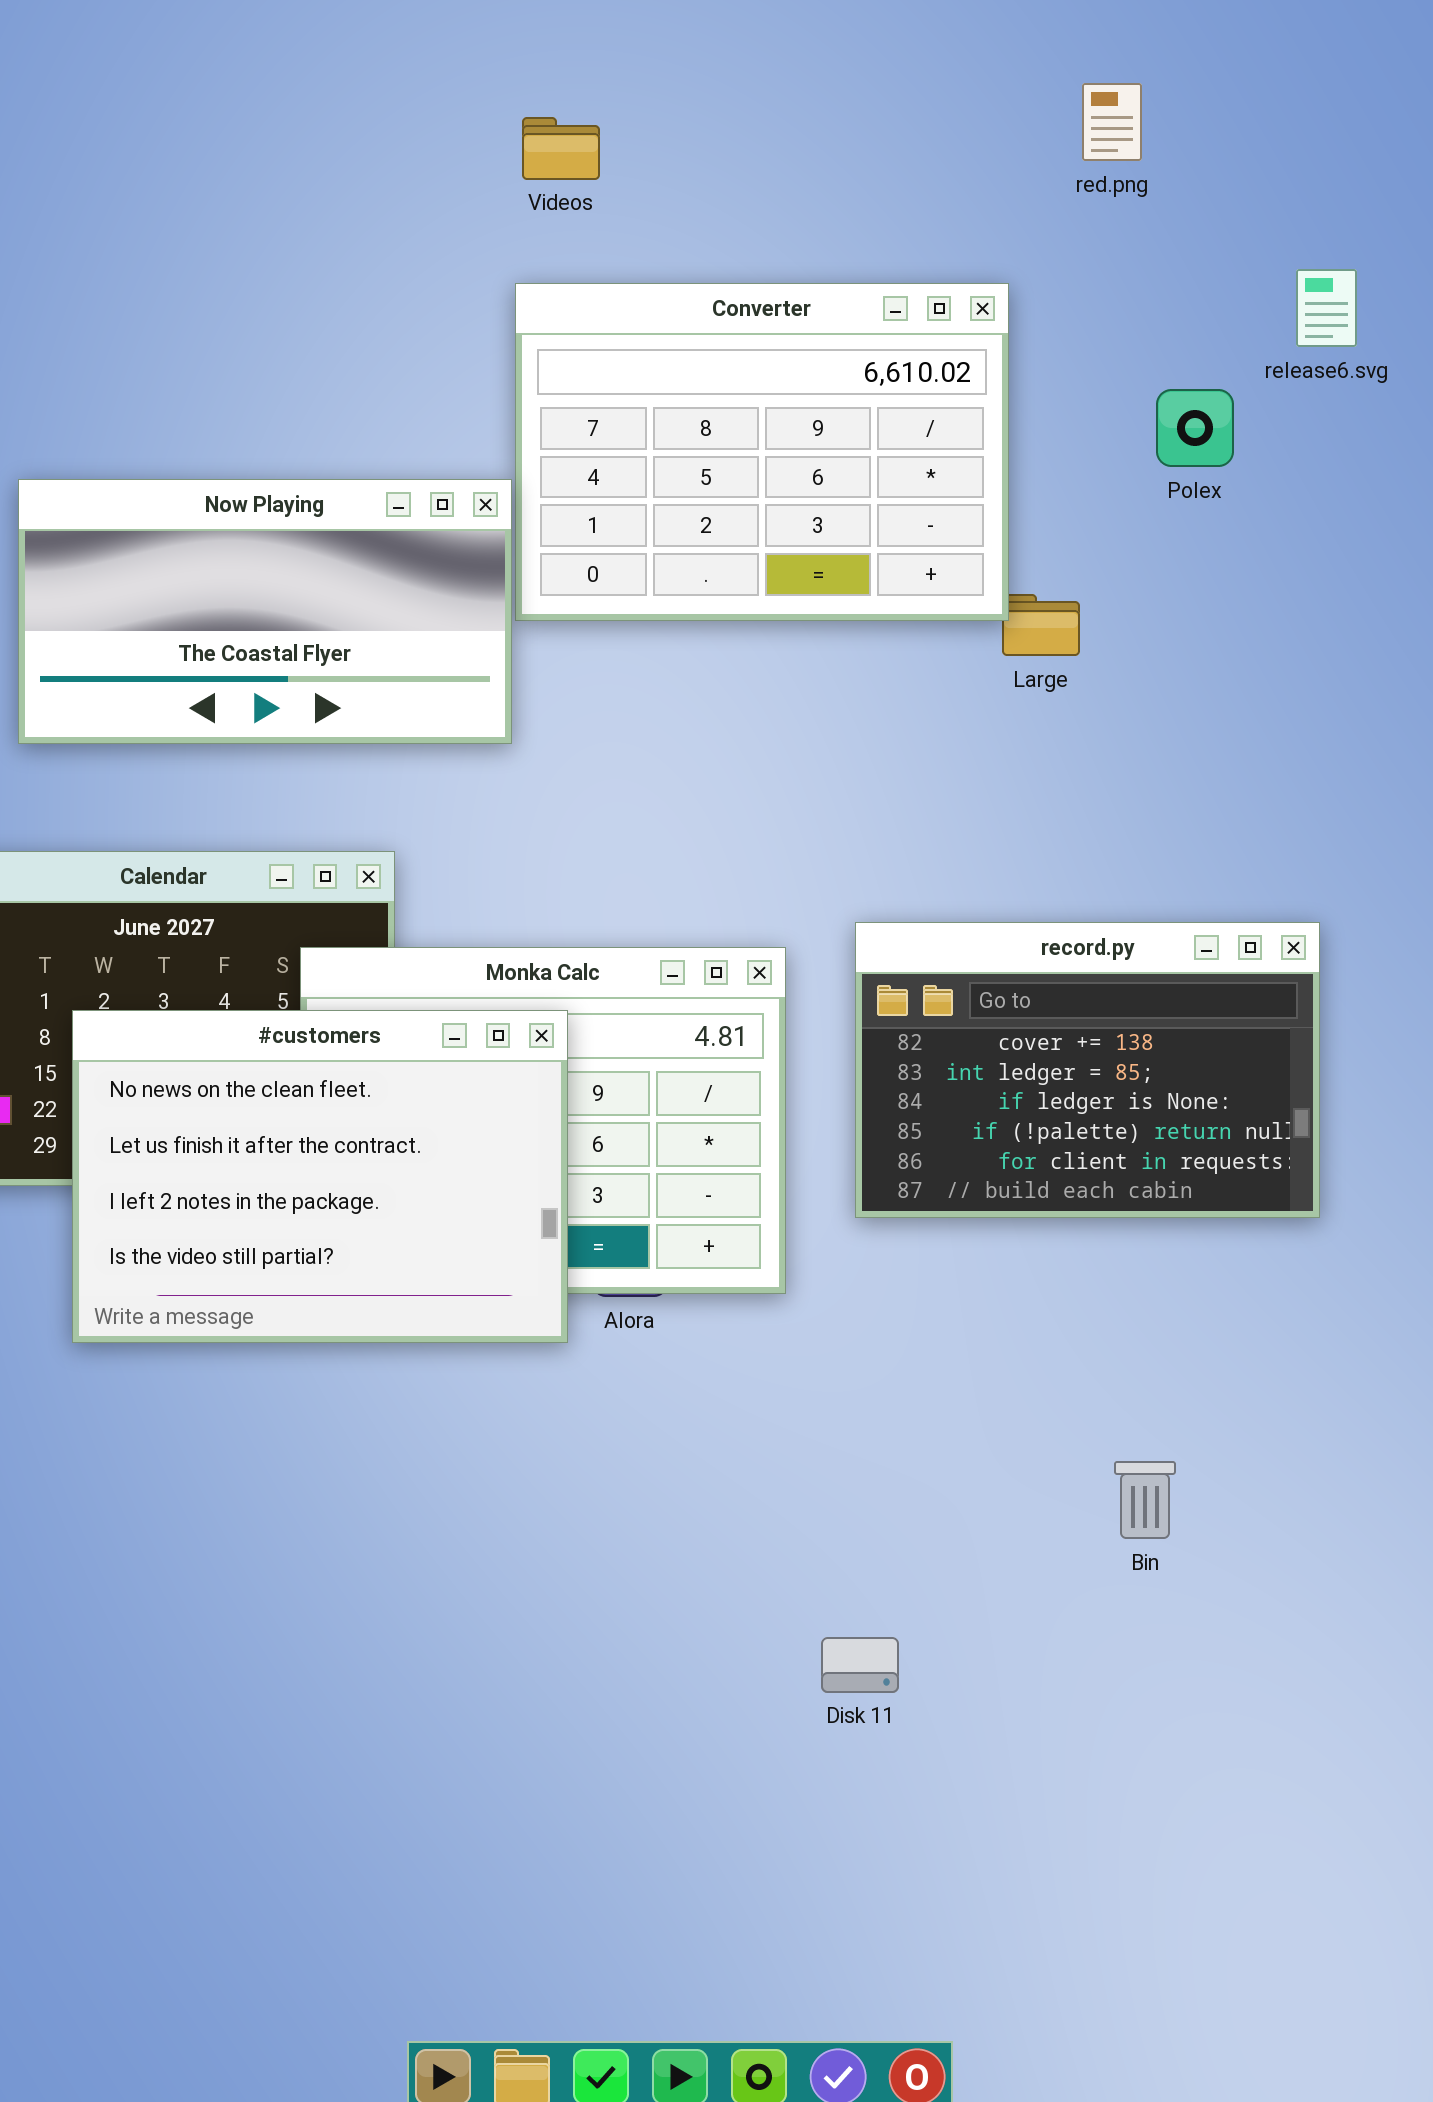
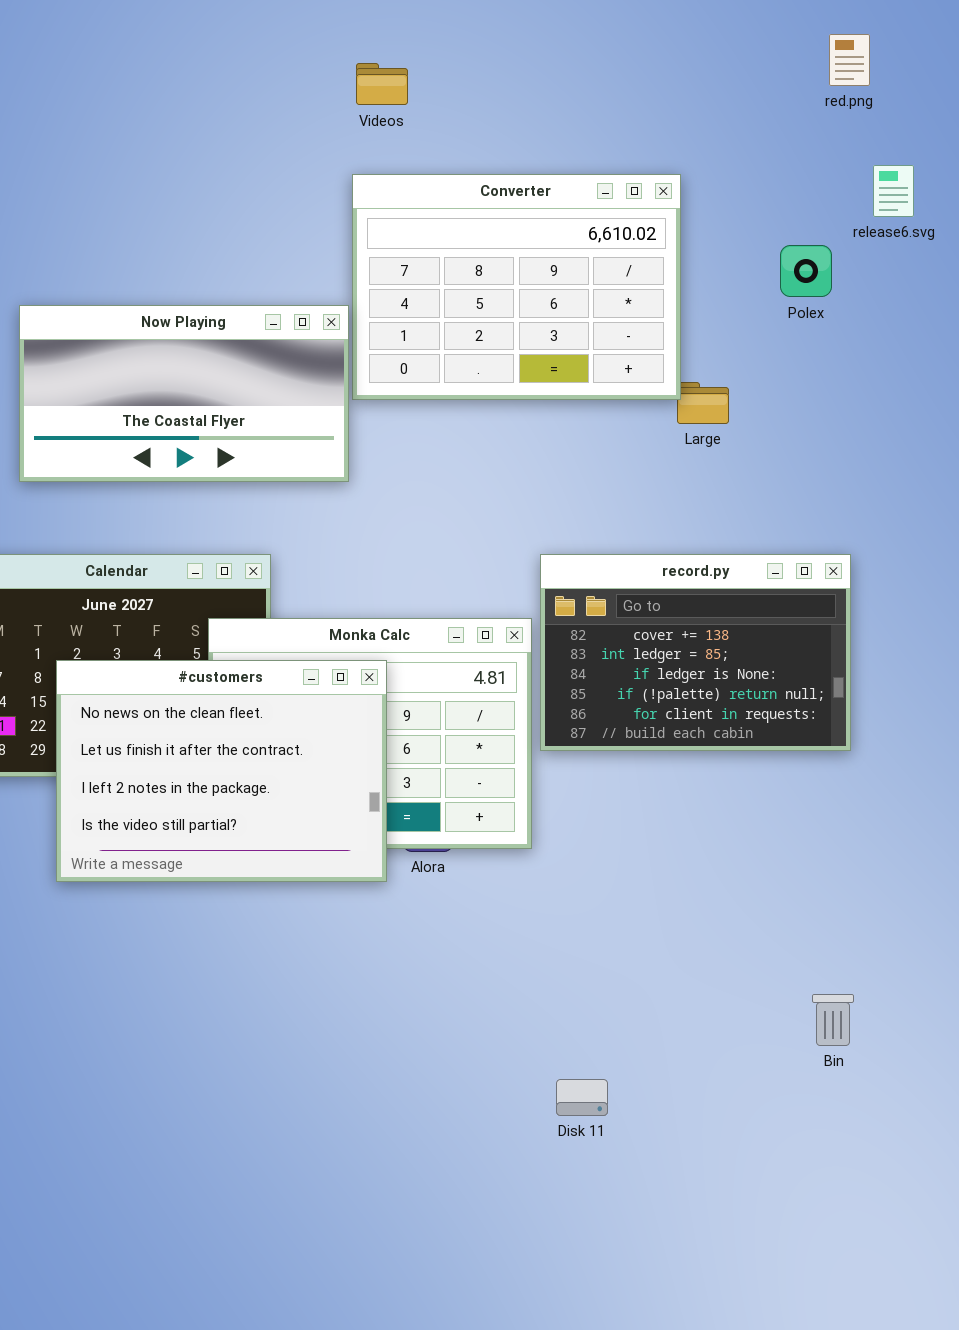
red.png: [1082,83,1142,161] -> [829,34,870,86], moved
record.py: [855,922,1320,1218] -> [540,554,851,751], moved
Bin: [1114,1461,1176,1539] -> [812,994,854,1046], moved

